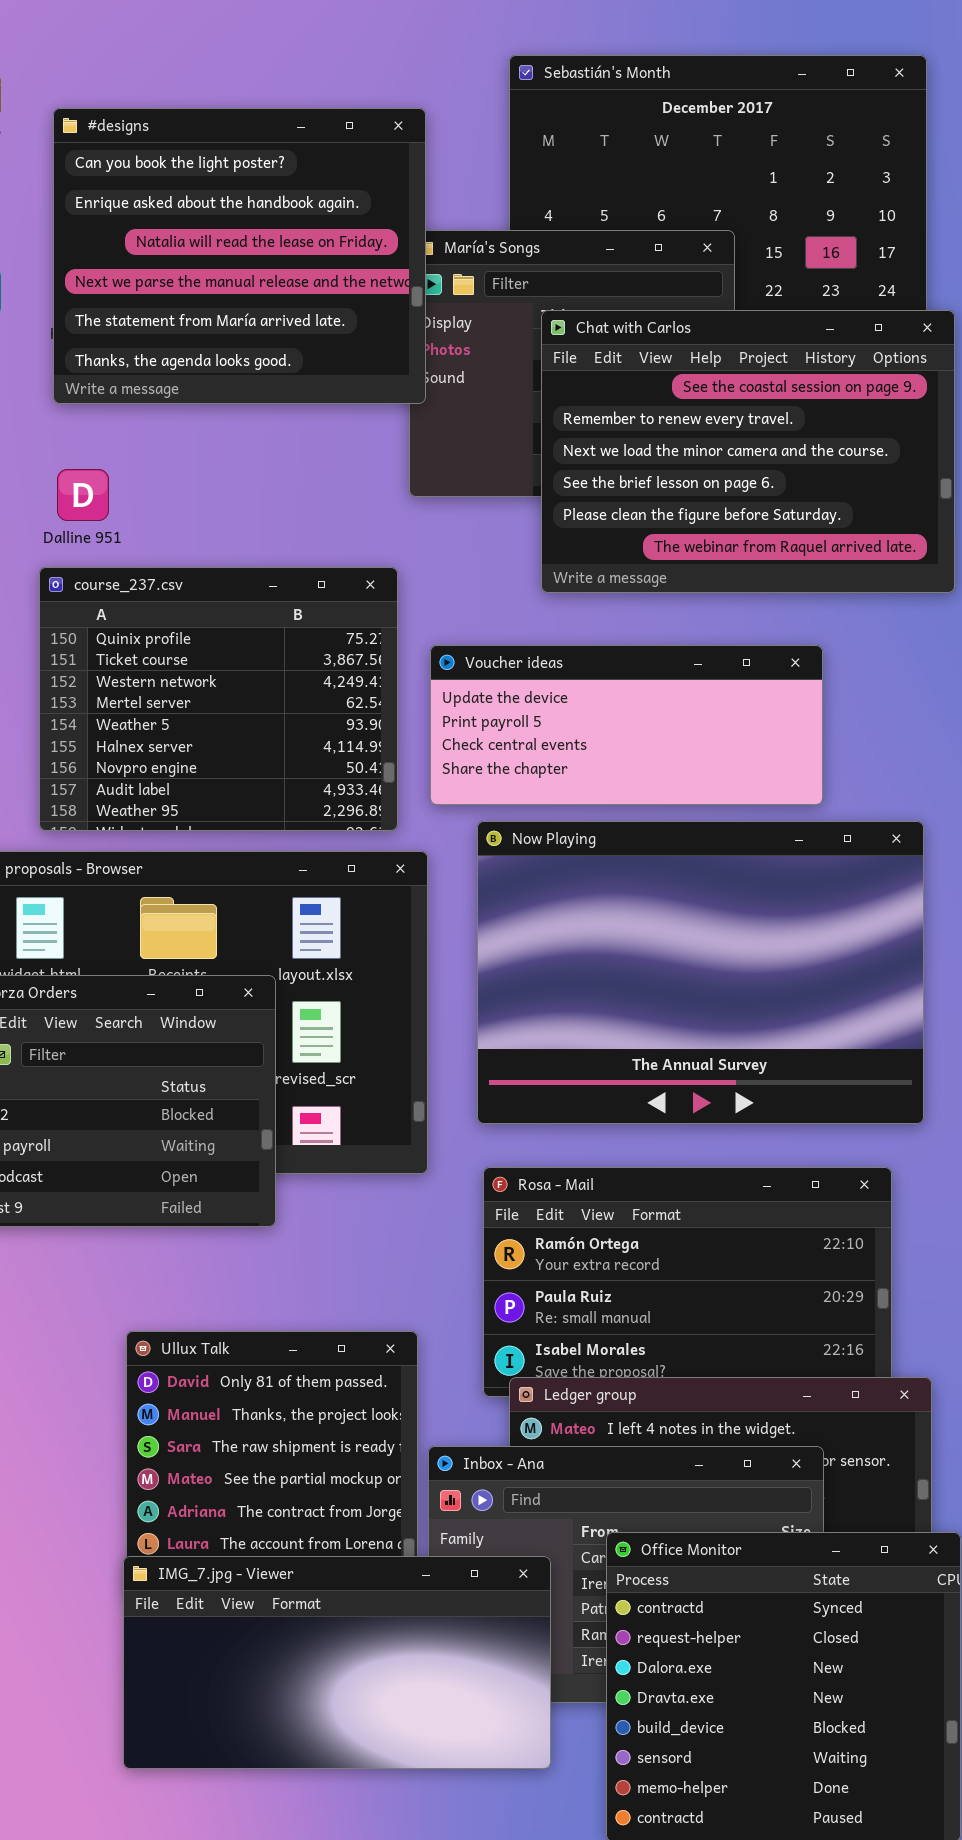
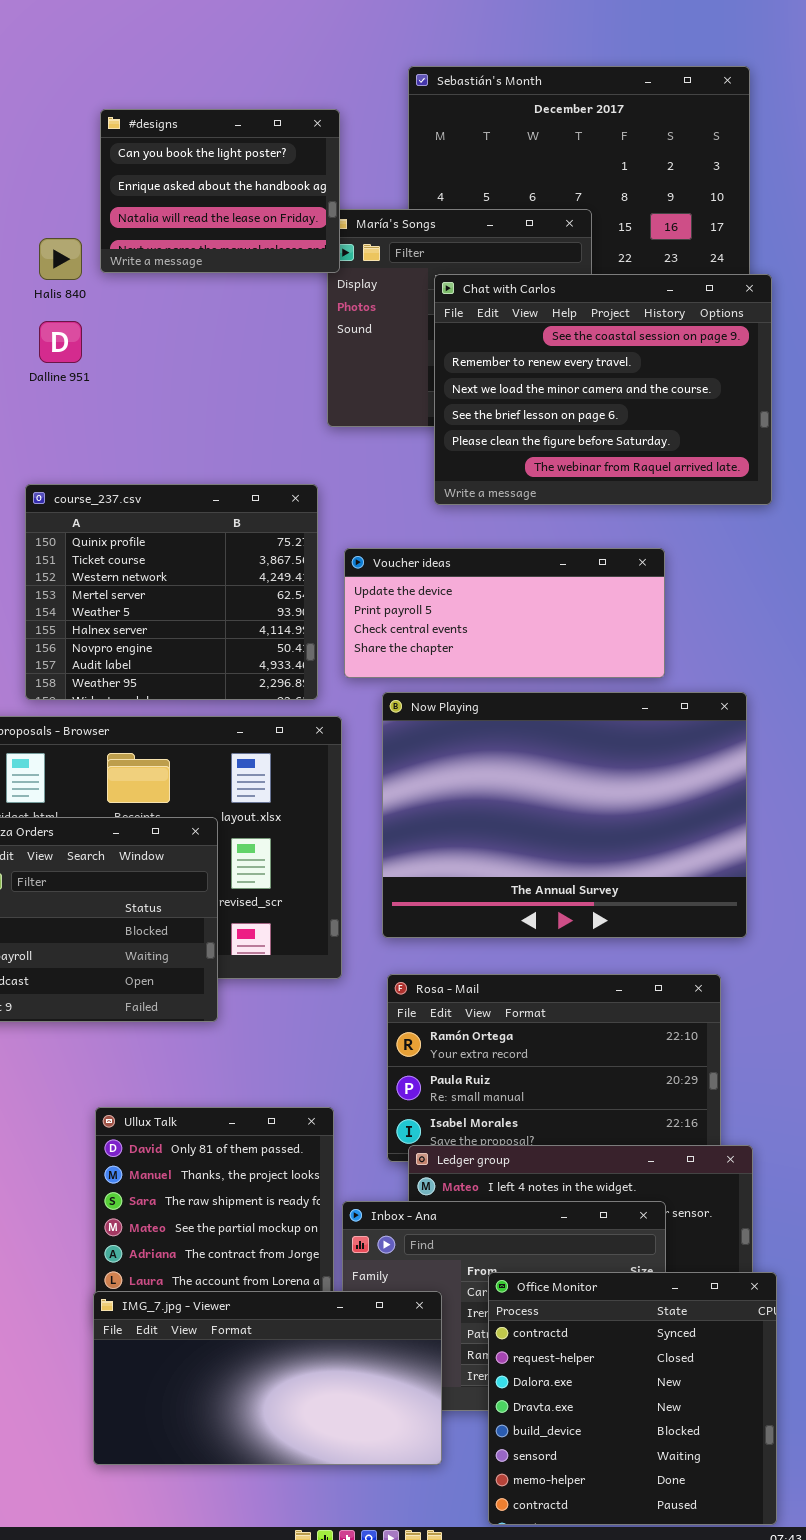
#designs: [53,108,426,404] -> [100,109,340,273], resized
Dalline 951: [57,469,109,521] -> [39,321,82,363], moved

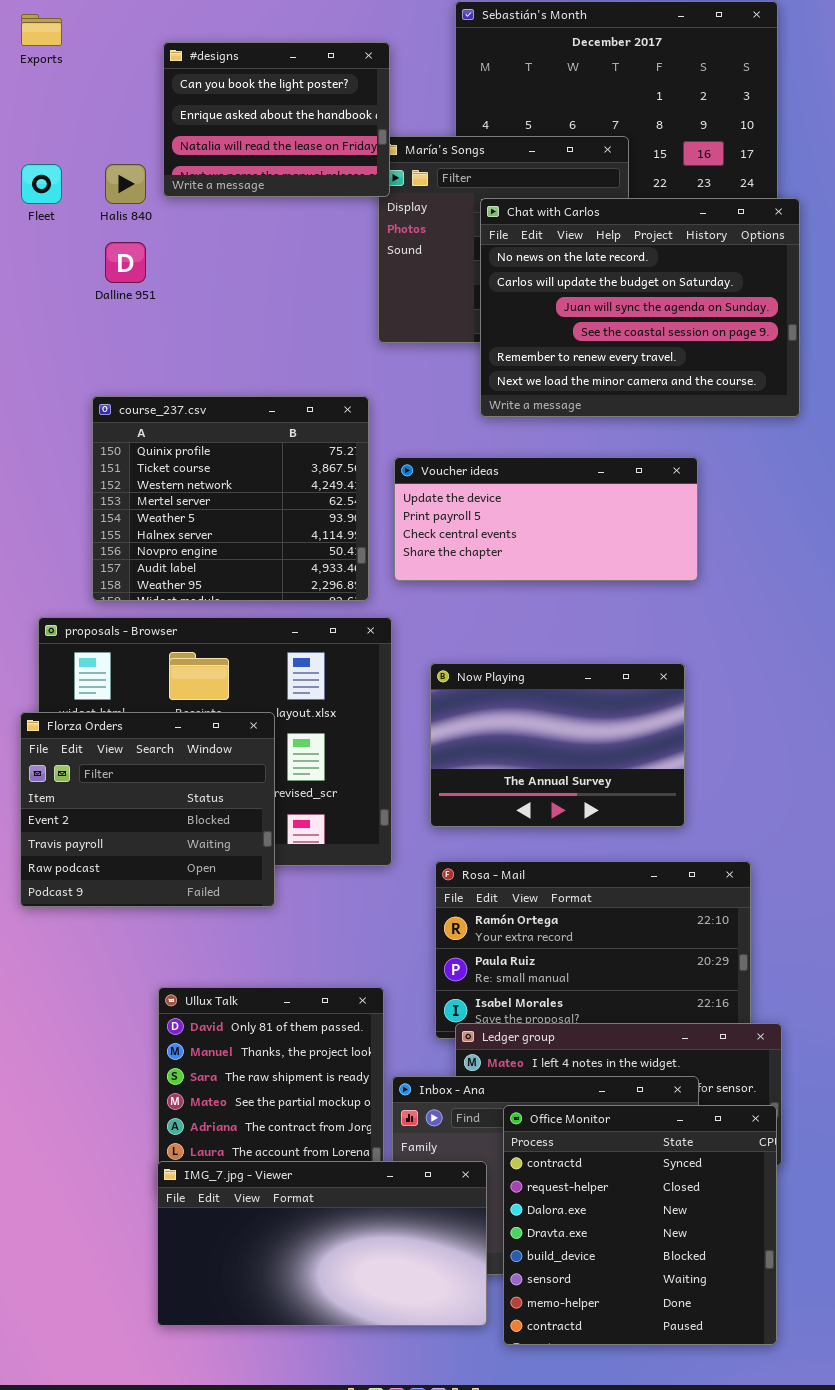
Chat with Carlos: [434,274,772,505] -> [480,198,800,417], scrolled up 3 rows
Now Playing: [382,692,747,938] -> [430,663,685,827], resized
Office Monitor: [488,1272,777,1525] -> [503,1105,777,1345], moved

